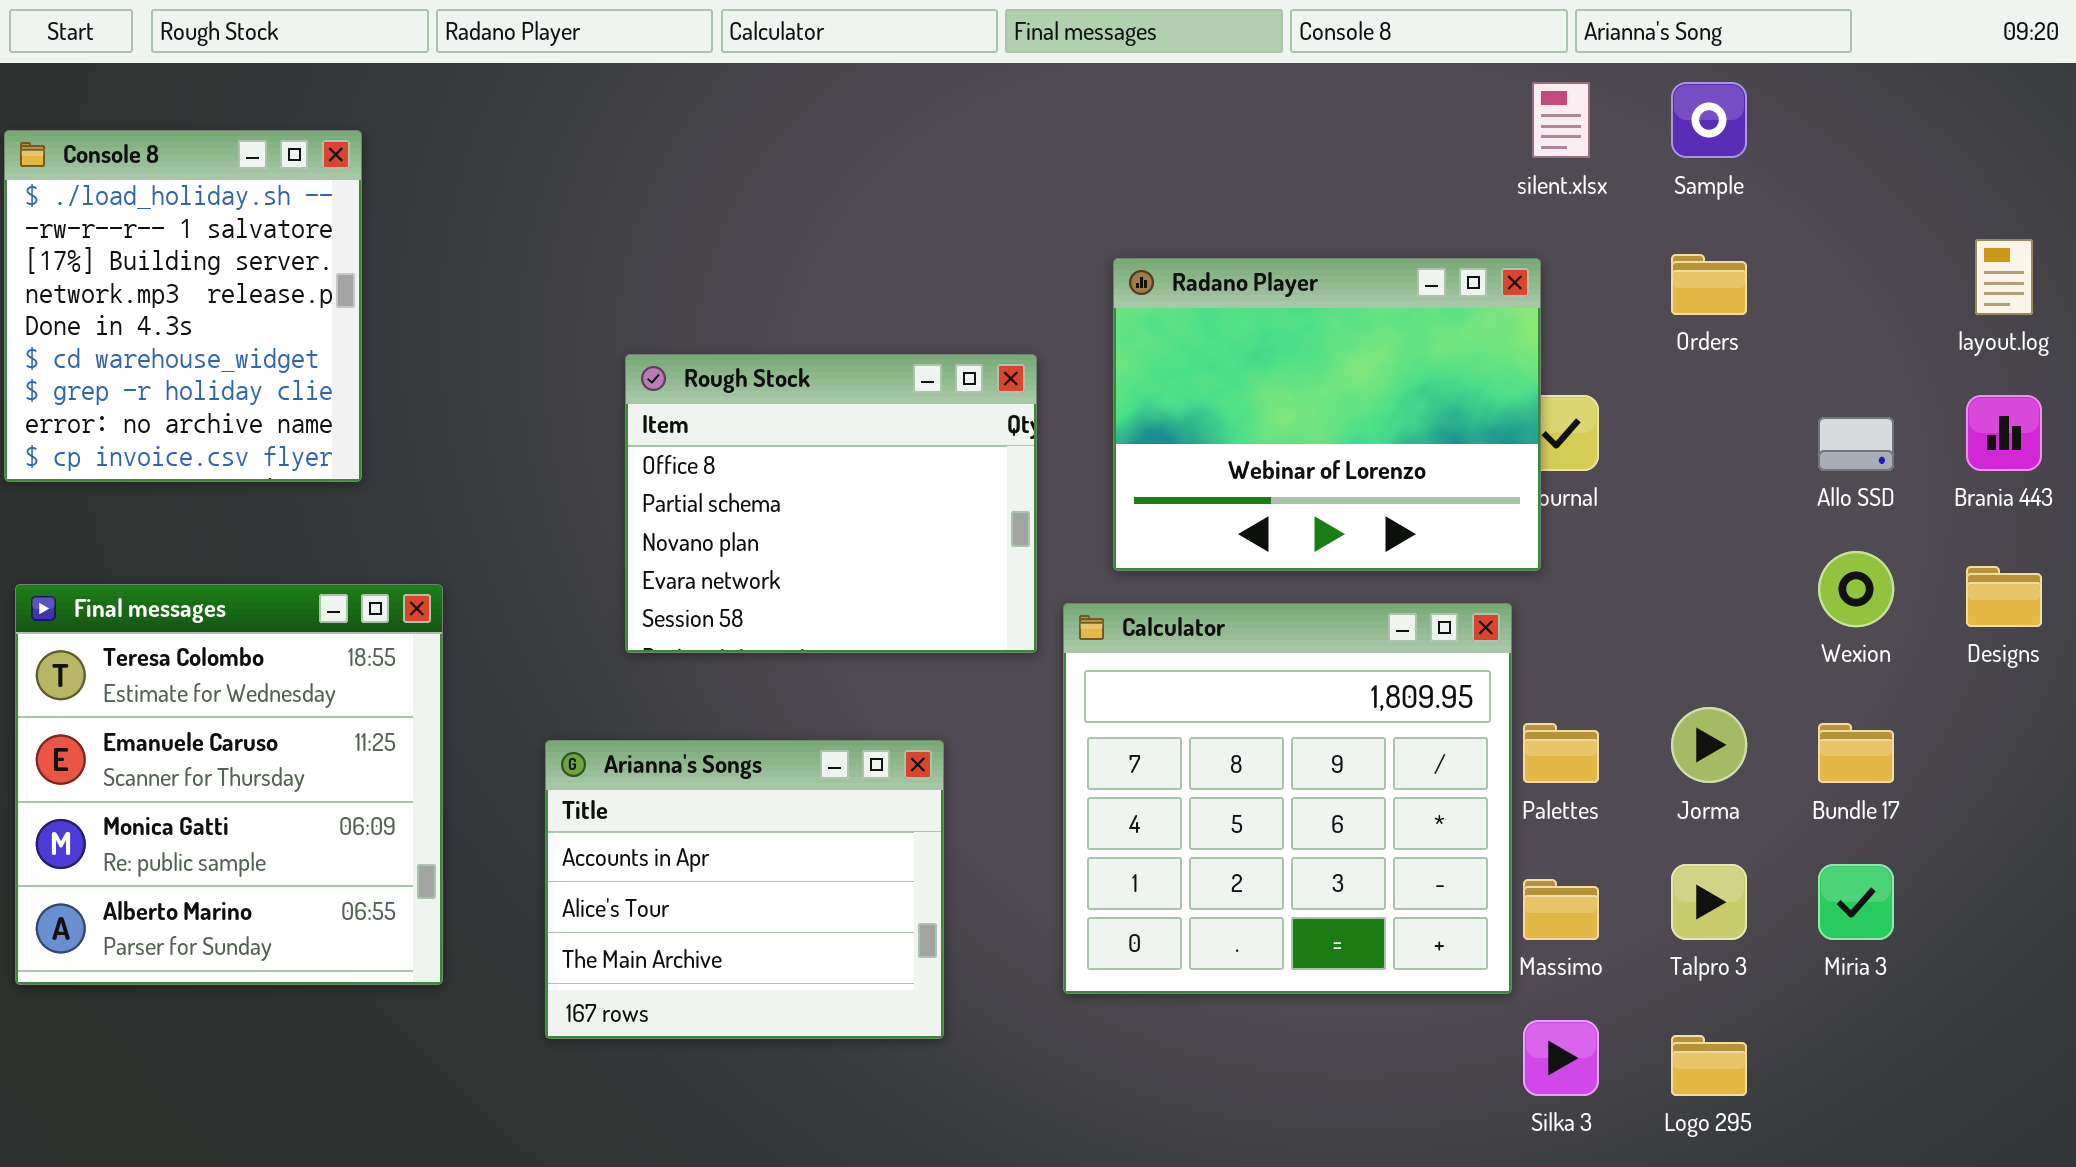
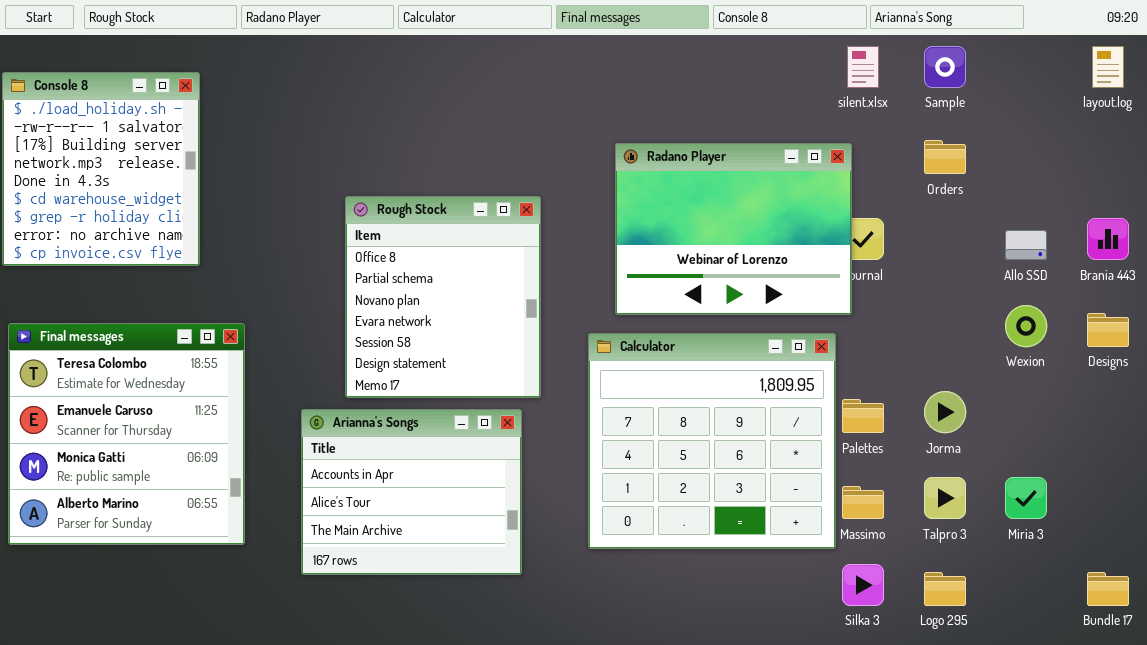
layout.log: [1975,239,2033,315] -> [1092,46,1124,88], moved
Rough Stock: [625,354,1037,653] -> [345,196,541,398], resized
Bundle 17: [1818,723,1894,783] -> [1087,572,1129,606], moved

